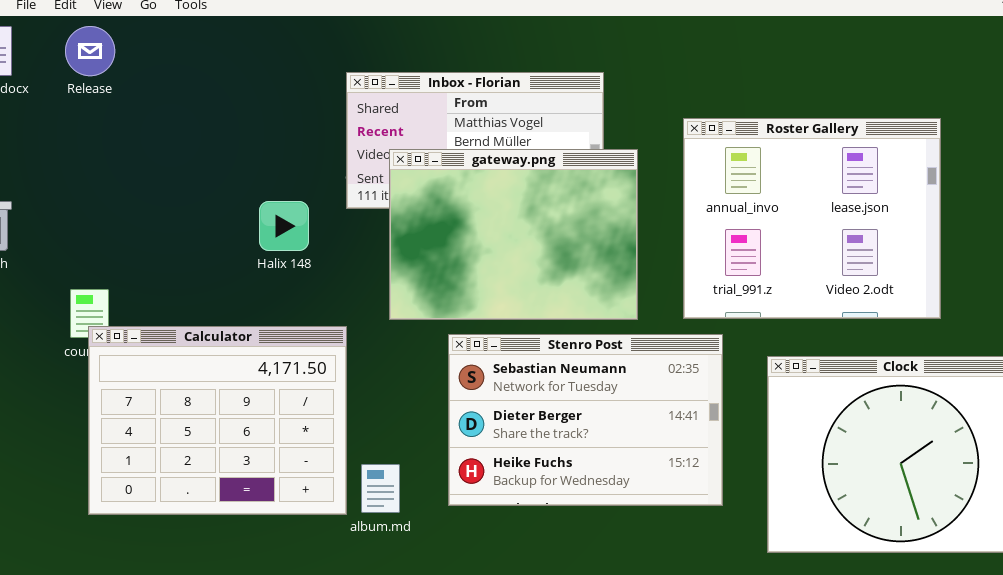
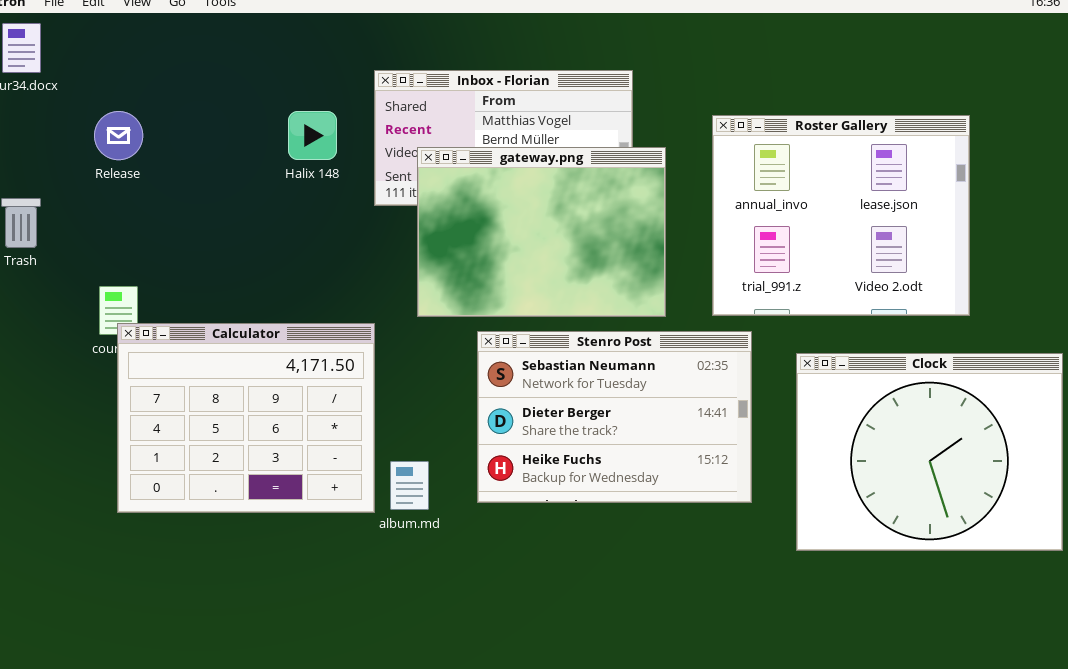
Release: [65,26,115,76] -> [94,111,143,160], moved
Halix 148: [259,201,309,251] -> [288,111,337,160], moved

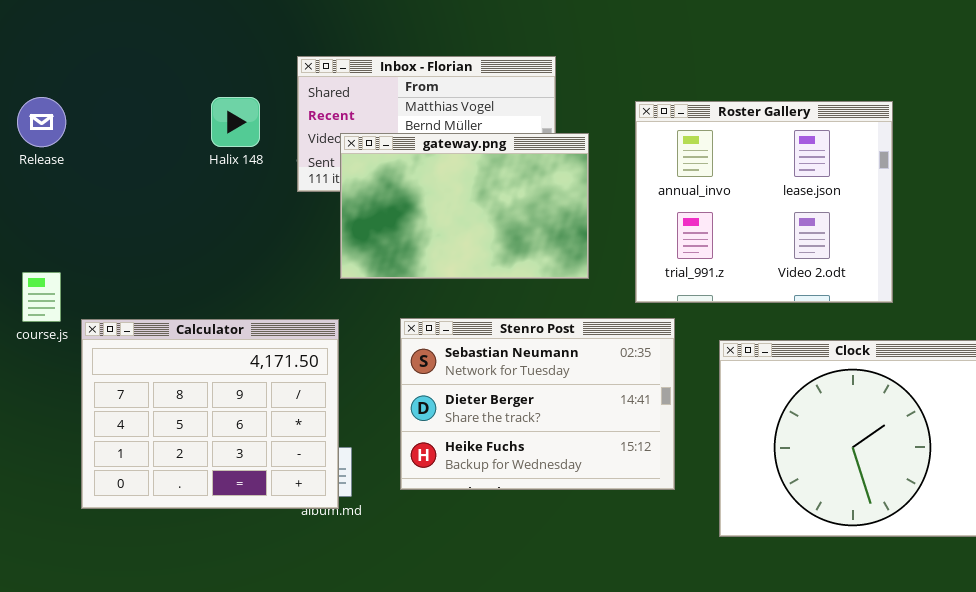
gateway.png: [417,147,666,317] -> [340,133,589,279], resized
Calculator: [117,323,375,513] -> [81,319,339,509], moved

